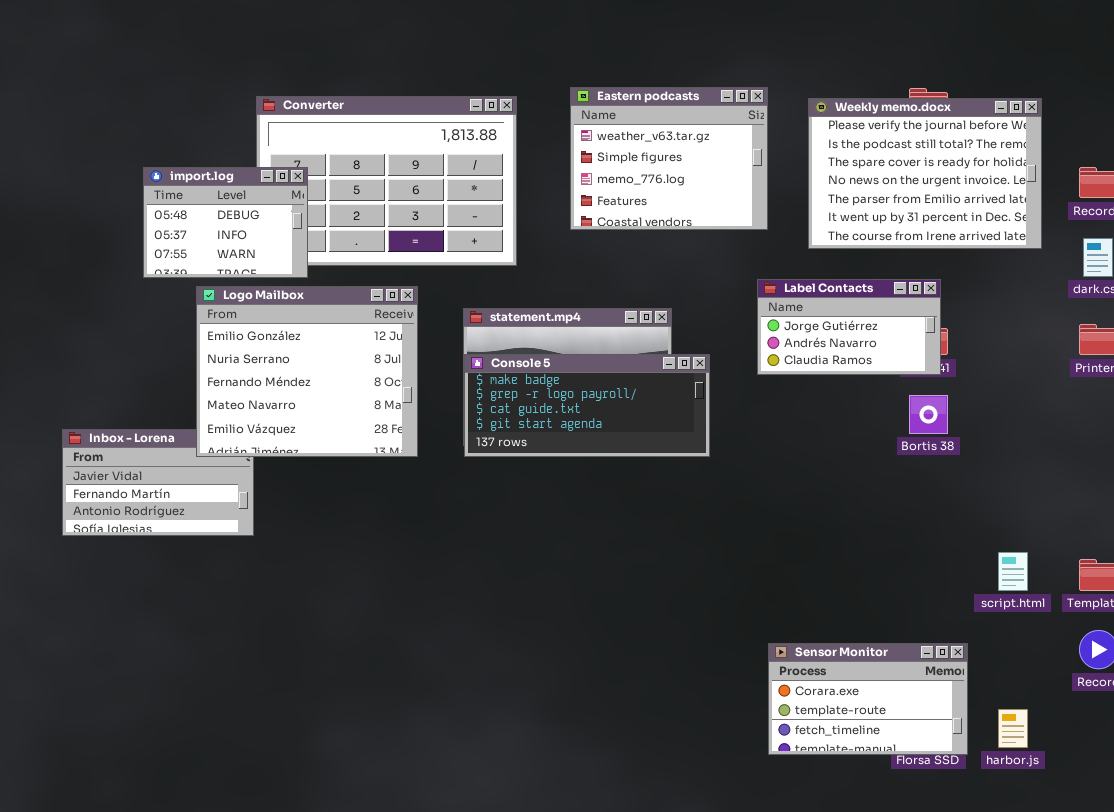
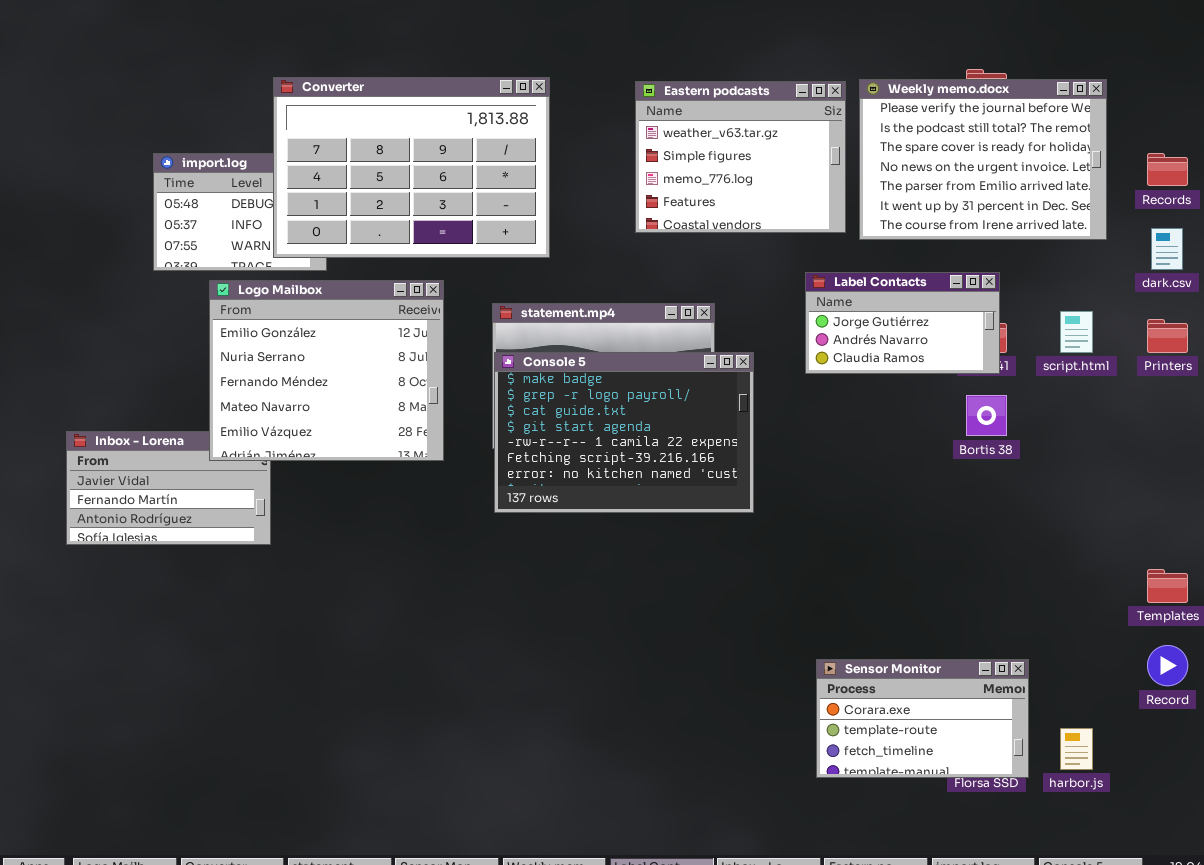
Eastern podcasts: [570,87,768,230] -> [635,81,846,233], moved
Converter: [256,96,517,266] -> [273,77,550,258], raised
Console 5: [464,354,710,457] -> [494,352,754,513], resized
script.html: [998,552,1028,591] -> [1060,311,1093,353], moved

